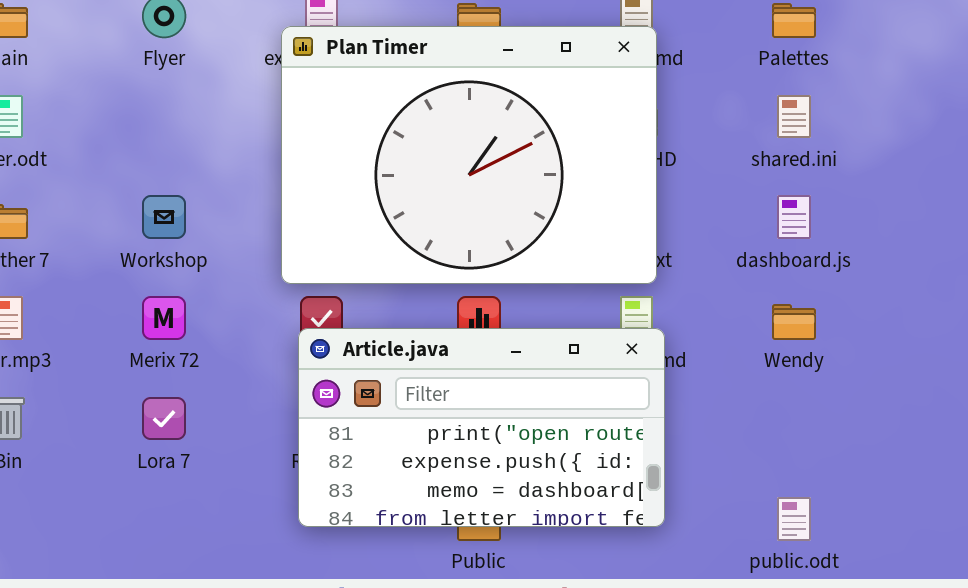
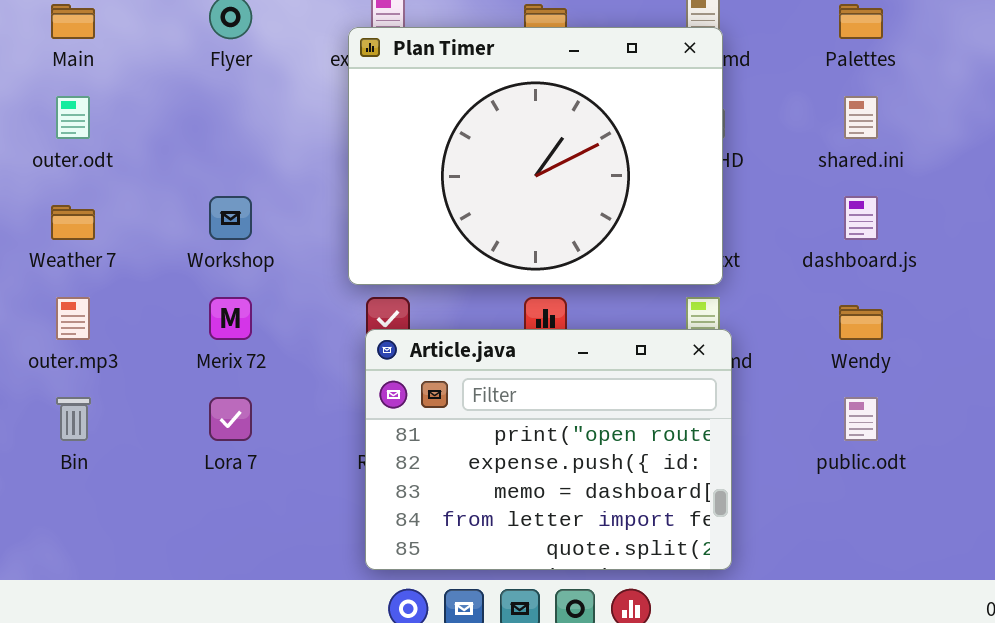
Article.java: [298,328,665,527] -> [365,329,732,570], resized
public.odt: [777,497,811,541] -> [844,397,878,441], moved

